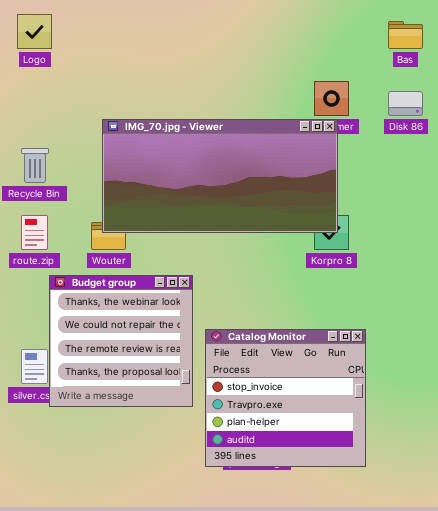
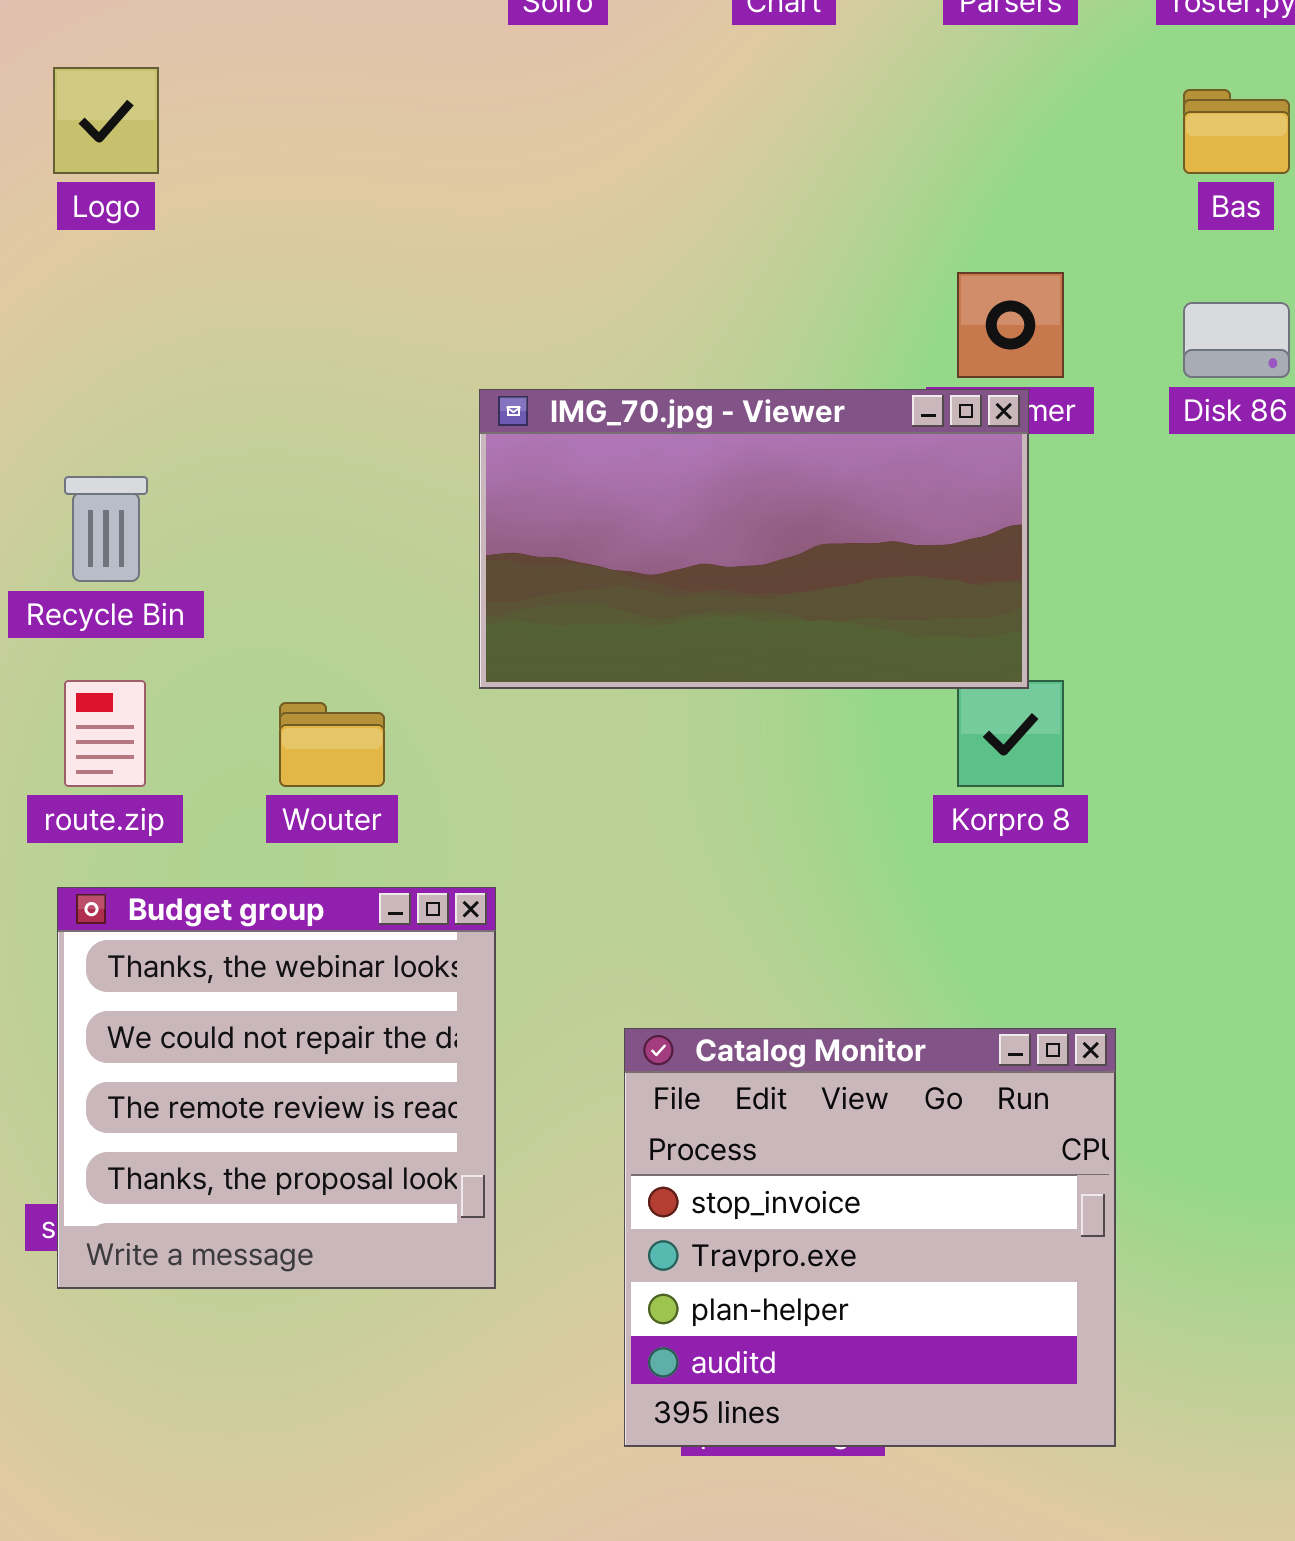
IMG_70.jpg - Viewer: [102,119,338,233] -> [479,389,1029,689], resized
Budget group: [49,275,193,407] -> [57,887,496,1289], moved

